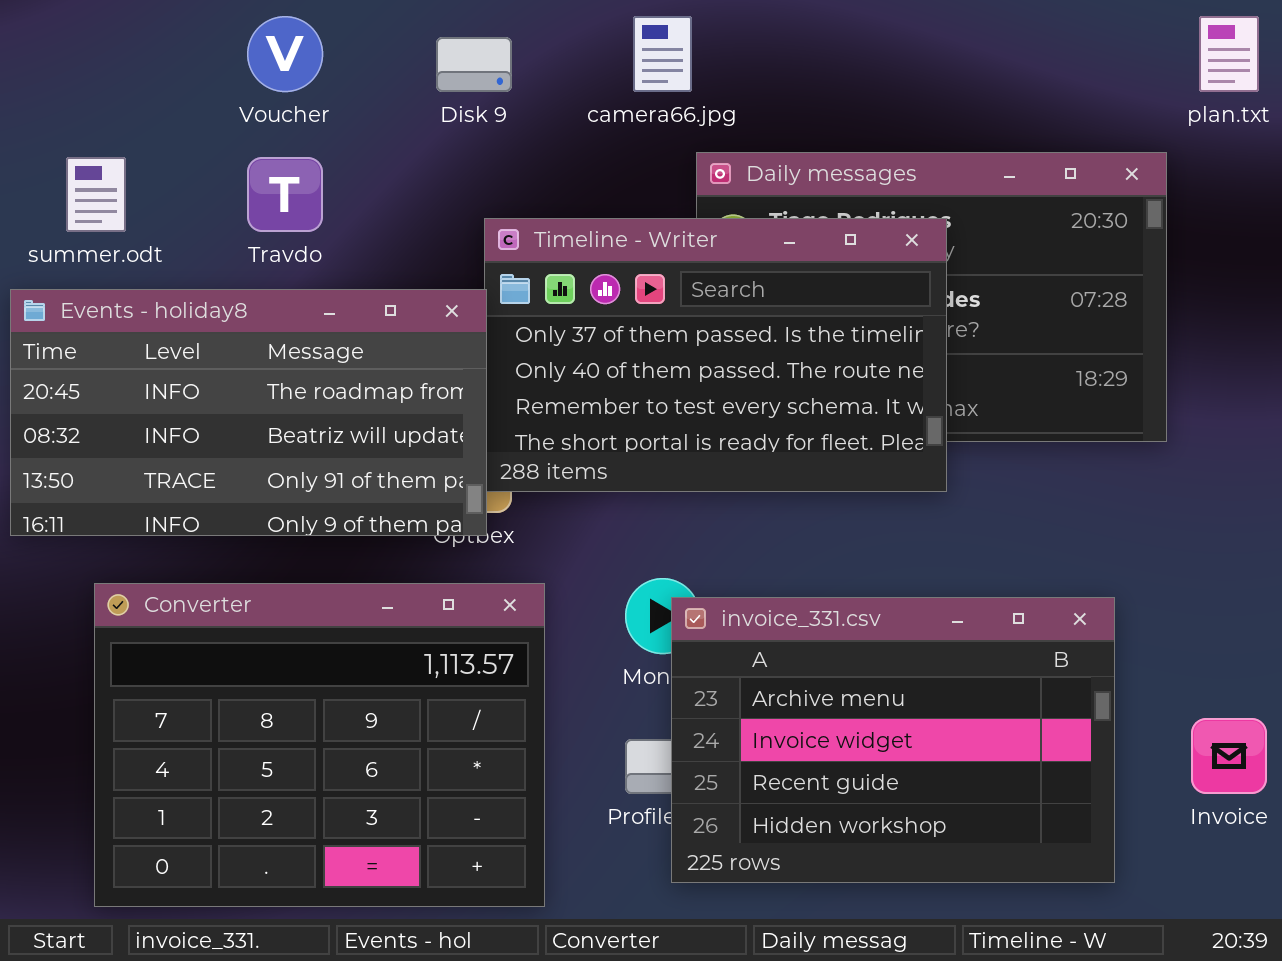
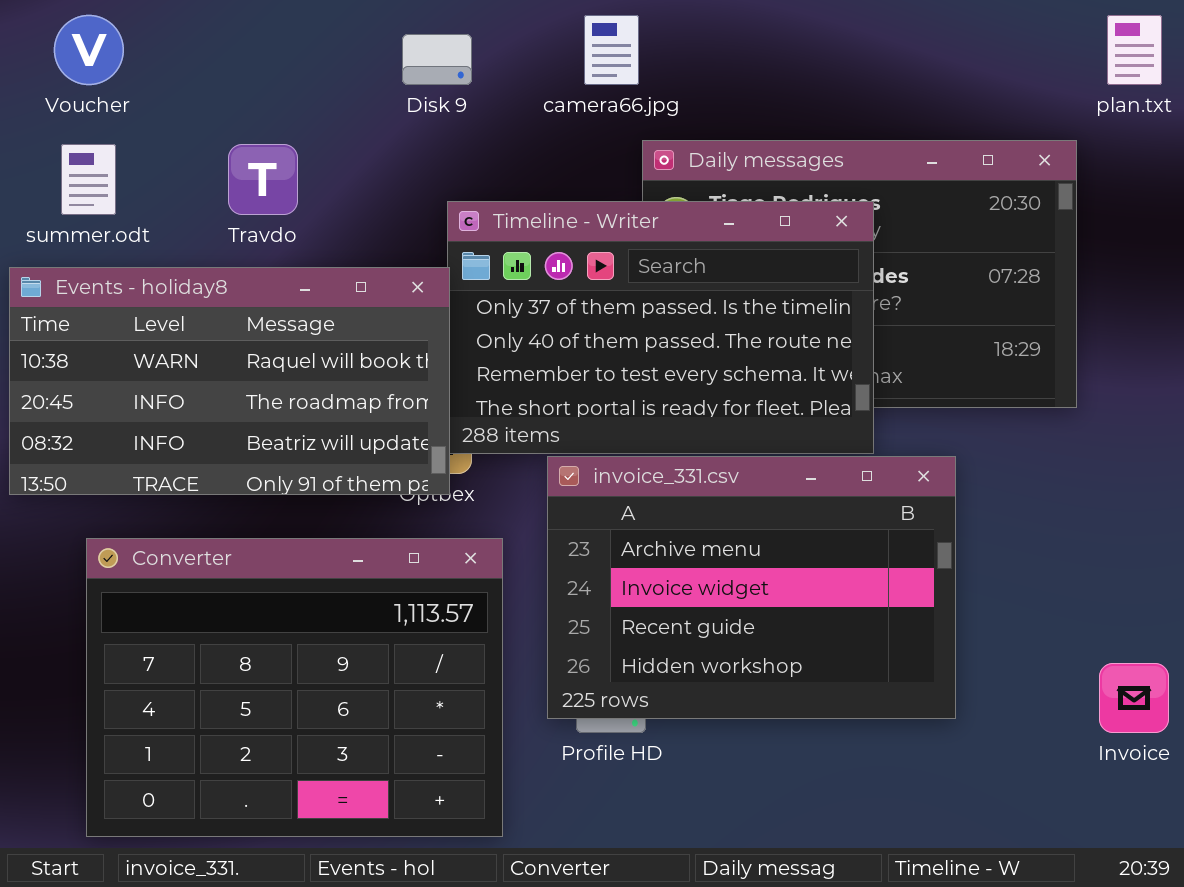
Voucher: [247,16,323,92] -> [54,15,124,85], moved
Events - holiday8: [10,289,487,536] -> [9,267,450,495], scrolled up 1 row
invoice_331.csv: [671,597,1115,883] -> [547,456,956,719], moved

